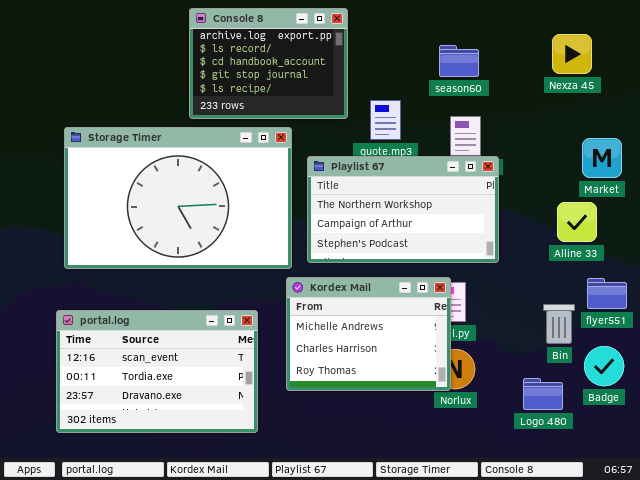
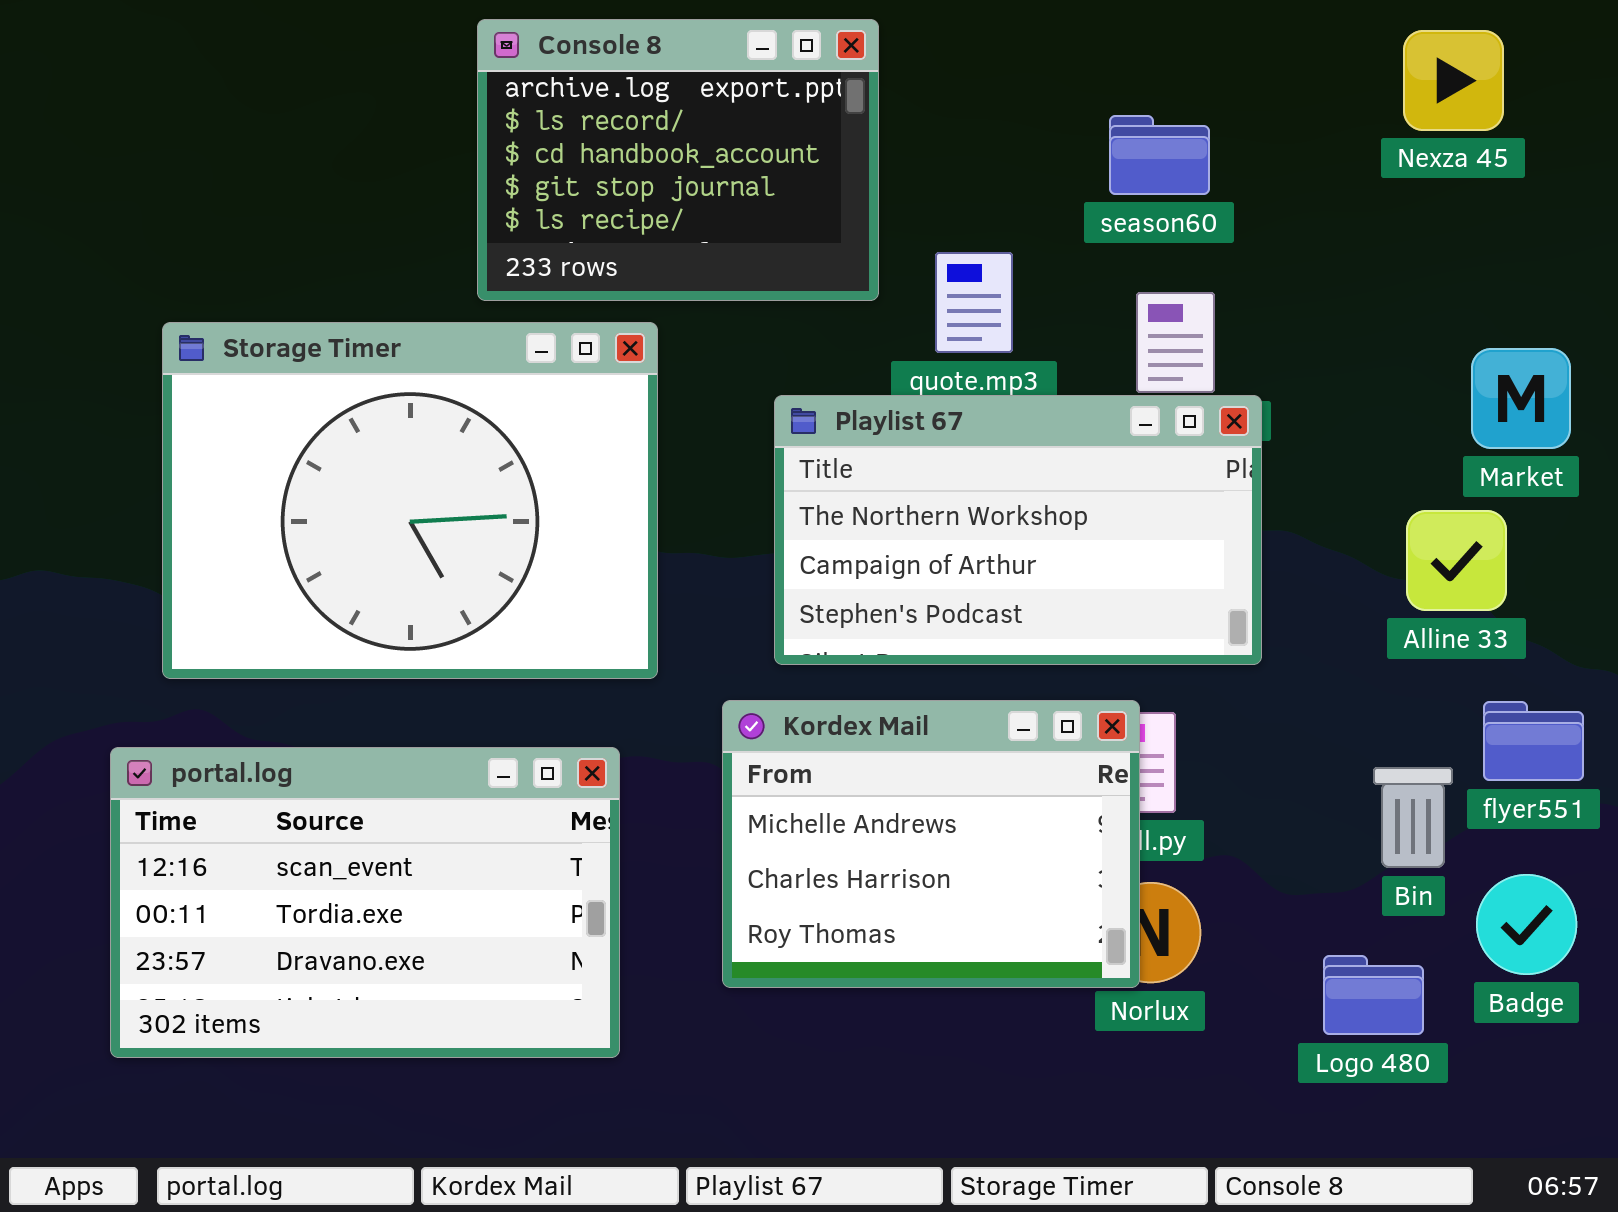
Nexza 45: [552,34,592,74] -> [1403,30,1504,131], moved
Storage Timer: [64,127,292,269] -> [162,322,658,679], resized
portal.log: [56,310,258,433] -> [110,747,620,1058], moved

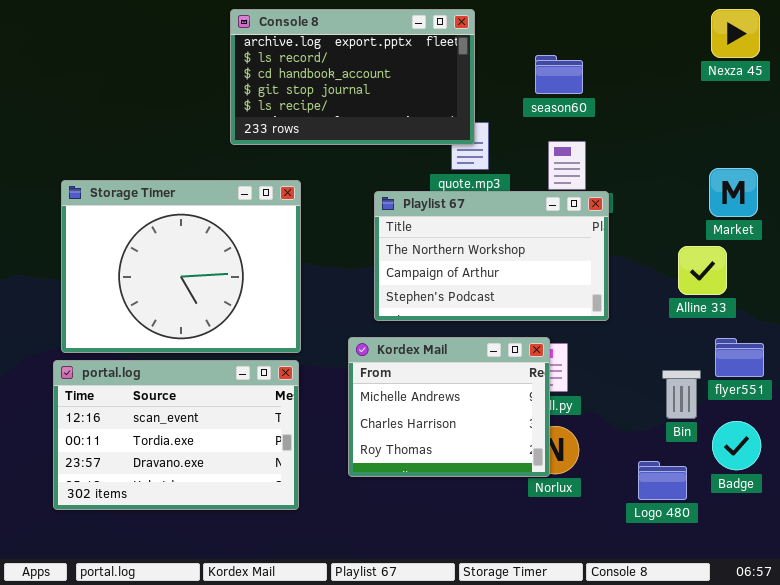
Console 8: [477,19,879,301] -> [230,9,475,145], resized
Nexza 45: [1403,30,1504,131] -> [711,9,760,58], moved
Storage Timer: [162,322,658,679] -> [61,180,301,353], moved

